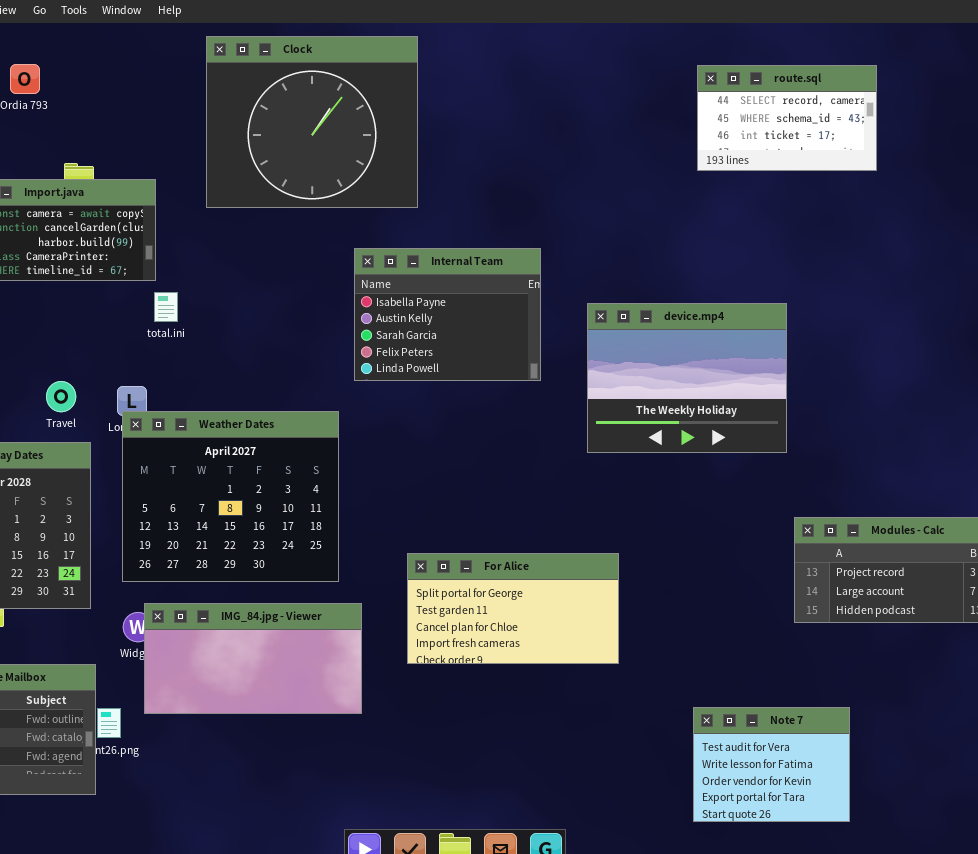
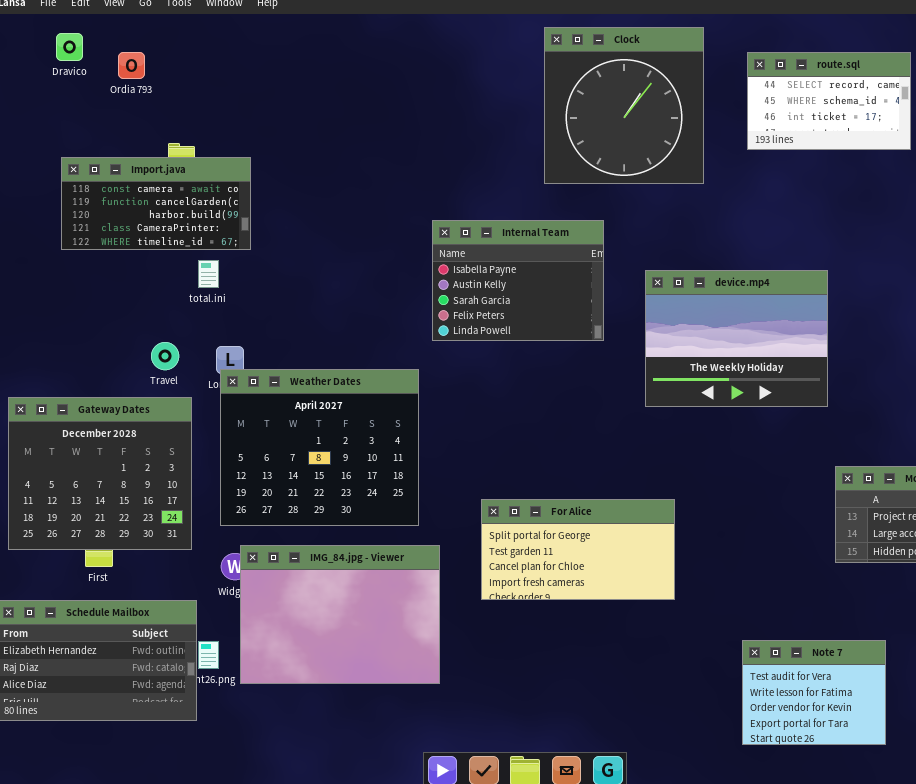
Clock: [206,36,418,208] -> [544,27,704,184], moved, resized
total.ini: [154,292,178,322] -> [198,260,219,288], moved
IMG_84.jpg - Viewer: [144,603,362,714] -> [240,545,440,684], resized

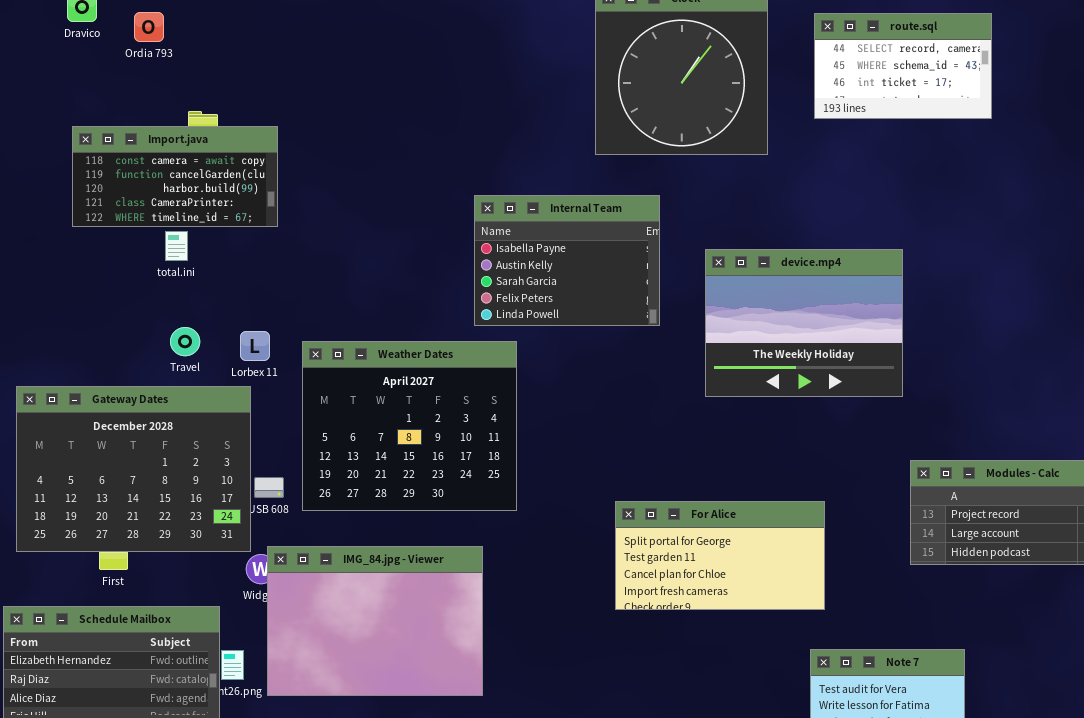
total.ini: [198,260,219,288] -> [165,231,188,261], moved
Weather Dates: [220,369,419,526] -> [302,341,517,511], moved
Gateway Dates: [8,397,192,550] -> [16,386,251,552], resized
For Alice: [481,499,675,600] -> [615,501,825,610], moved

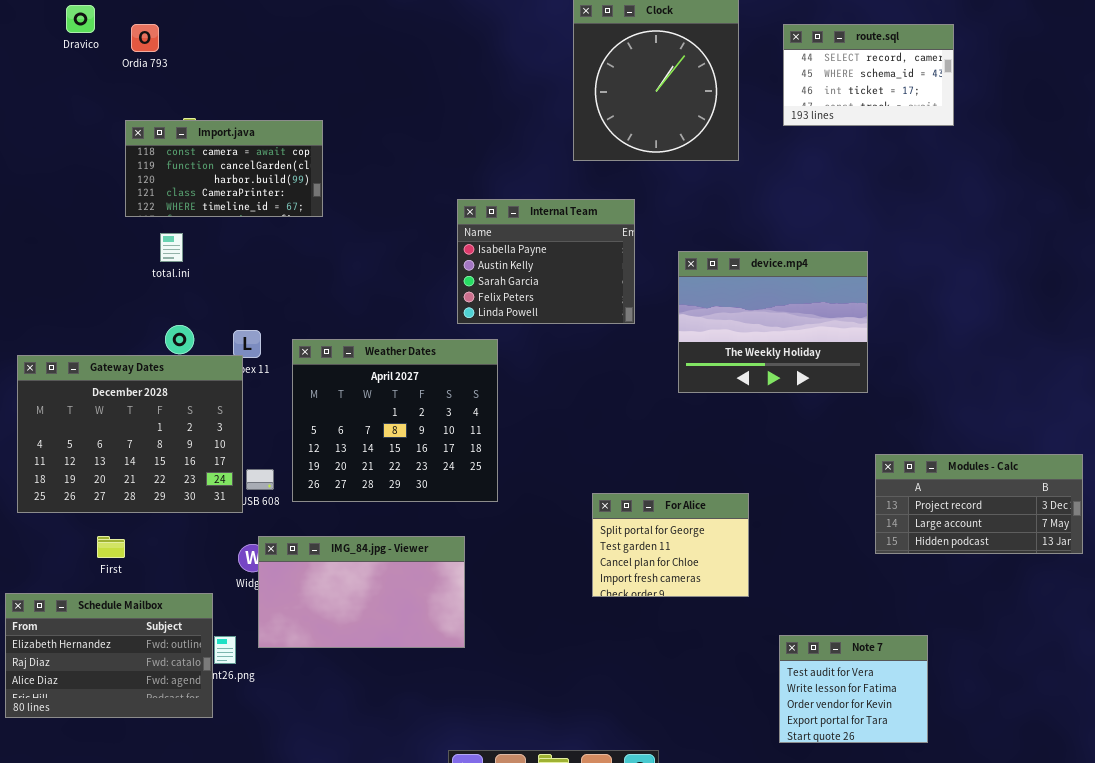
Import.java: [72,126,278,227] -> [125,120,323,217], moved
Gateway Dates: [16,386,251,552] -> [17,355,243,513], moved
For Alice: [615,501,825,610] -> [592,493,749,597], resized
IMG_84.jpg - Viewer: [267,546,483,696] -> [258,536,465,648], resized

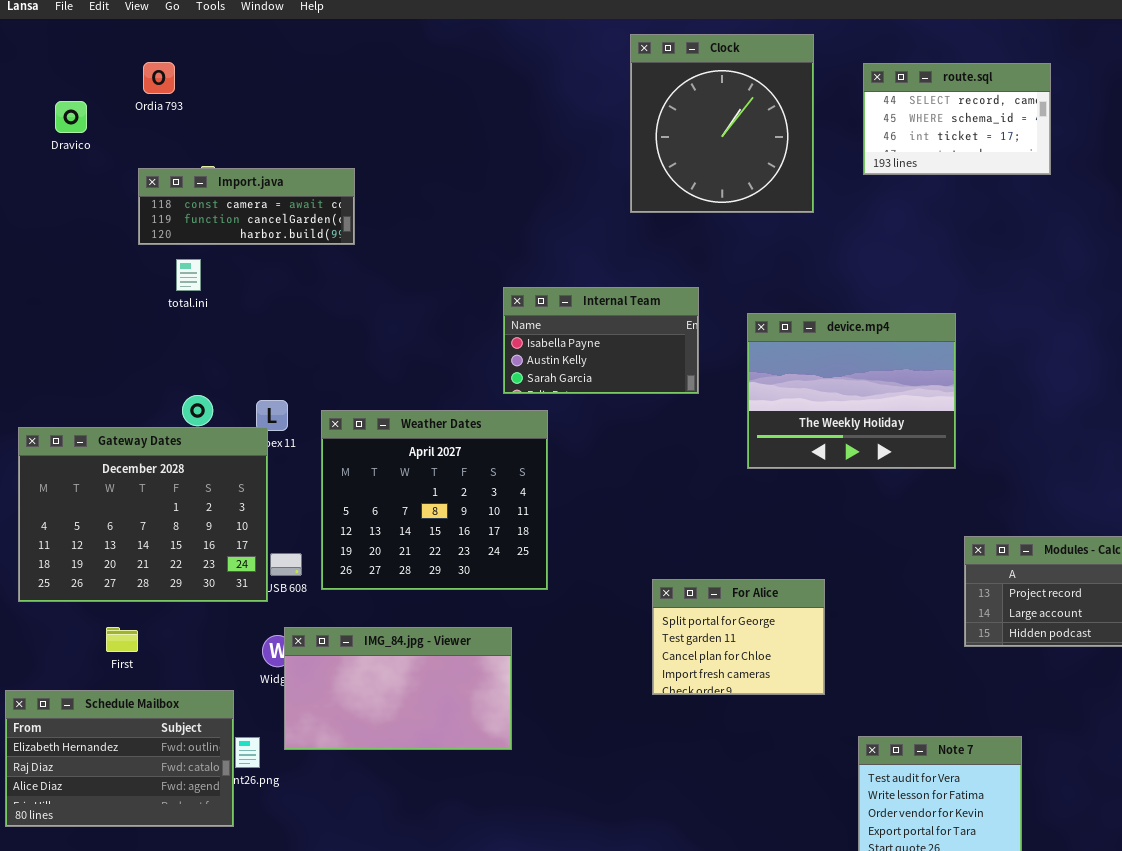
Dravico: [66,5,95,33] -> [55,101,87,133], moved
Import.java: [125,120,323,217] -> [138,168,355,245], resized
Internal Team: [457,199,635,324] -> [503,287,699,394], resized
total.ini: [160,233,183,262] -> [176,259,201,291], moved

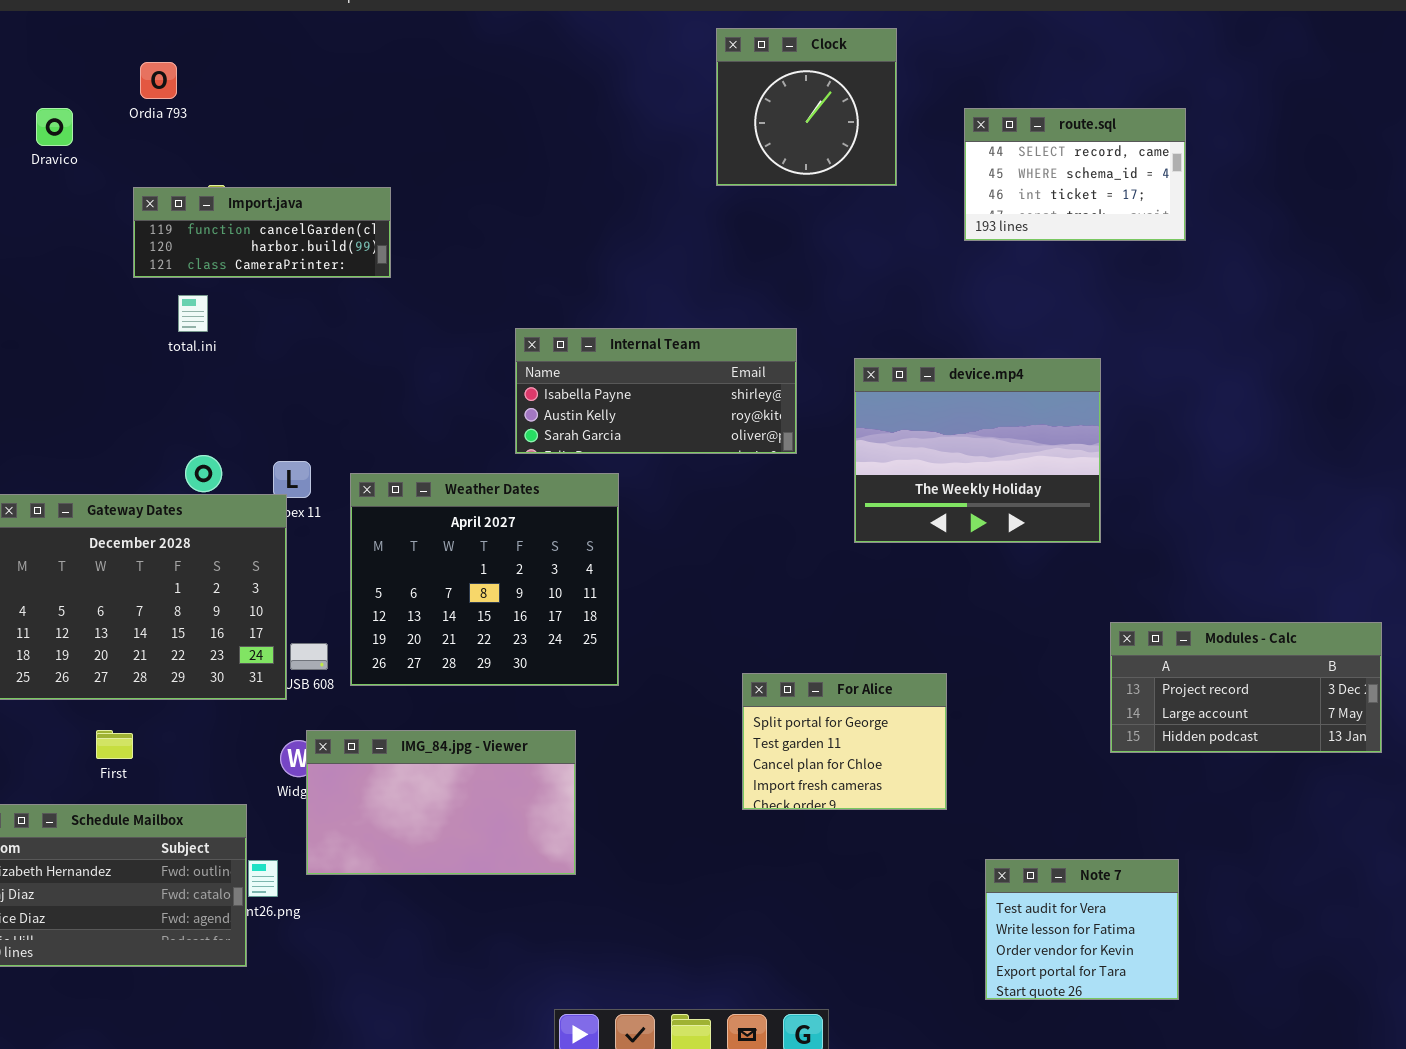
Clock: [630,34,814,213] -> [716,28,897,186], resized
route.sql: [863,63,1051,175] -> [964,108,1186,241], moved
Import.java: [138,168,355,245] -> [133,187,391,278], scrolled down 1 row
Internal Team: [503,287,699,394] -> [515,328,797,454], resized

